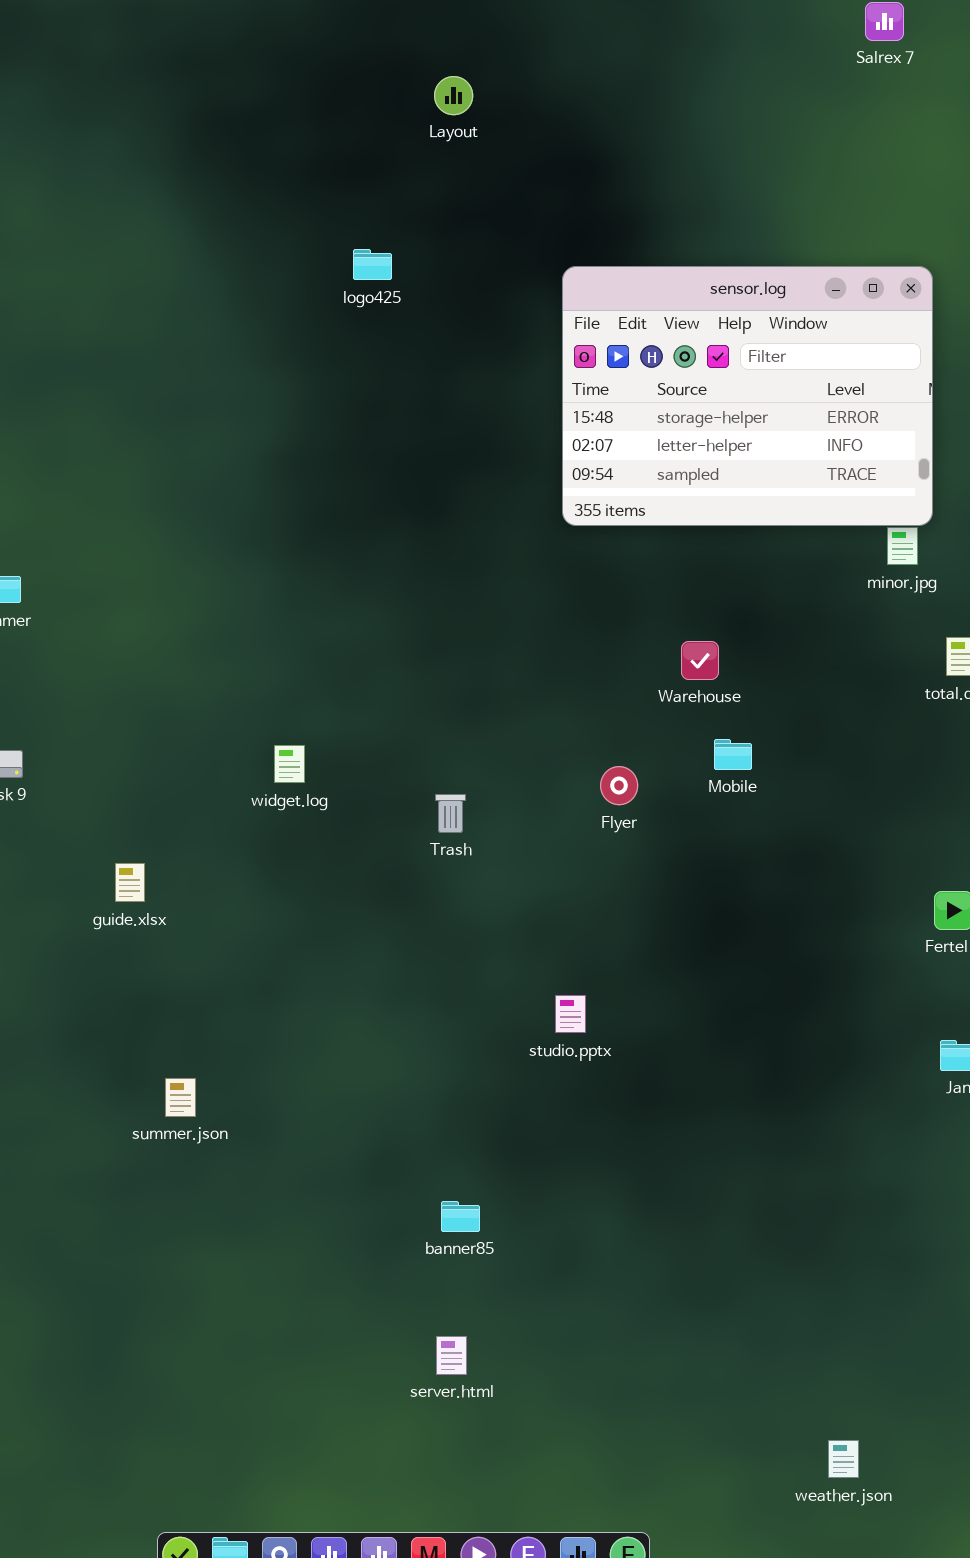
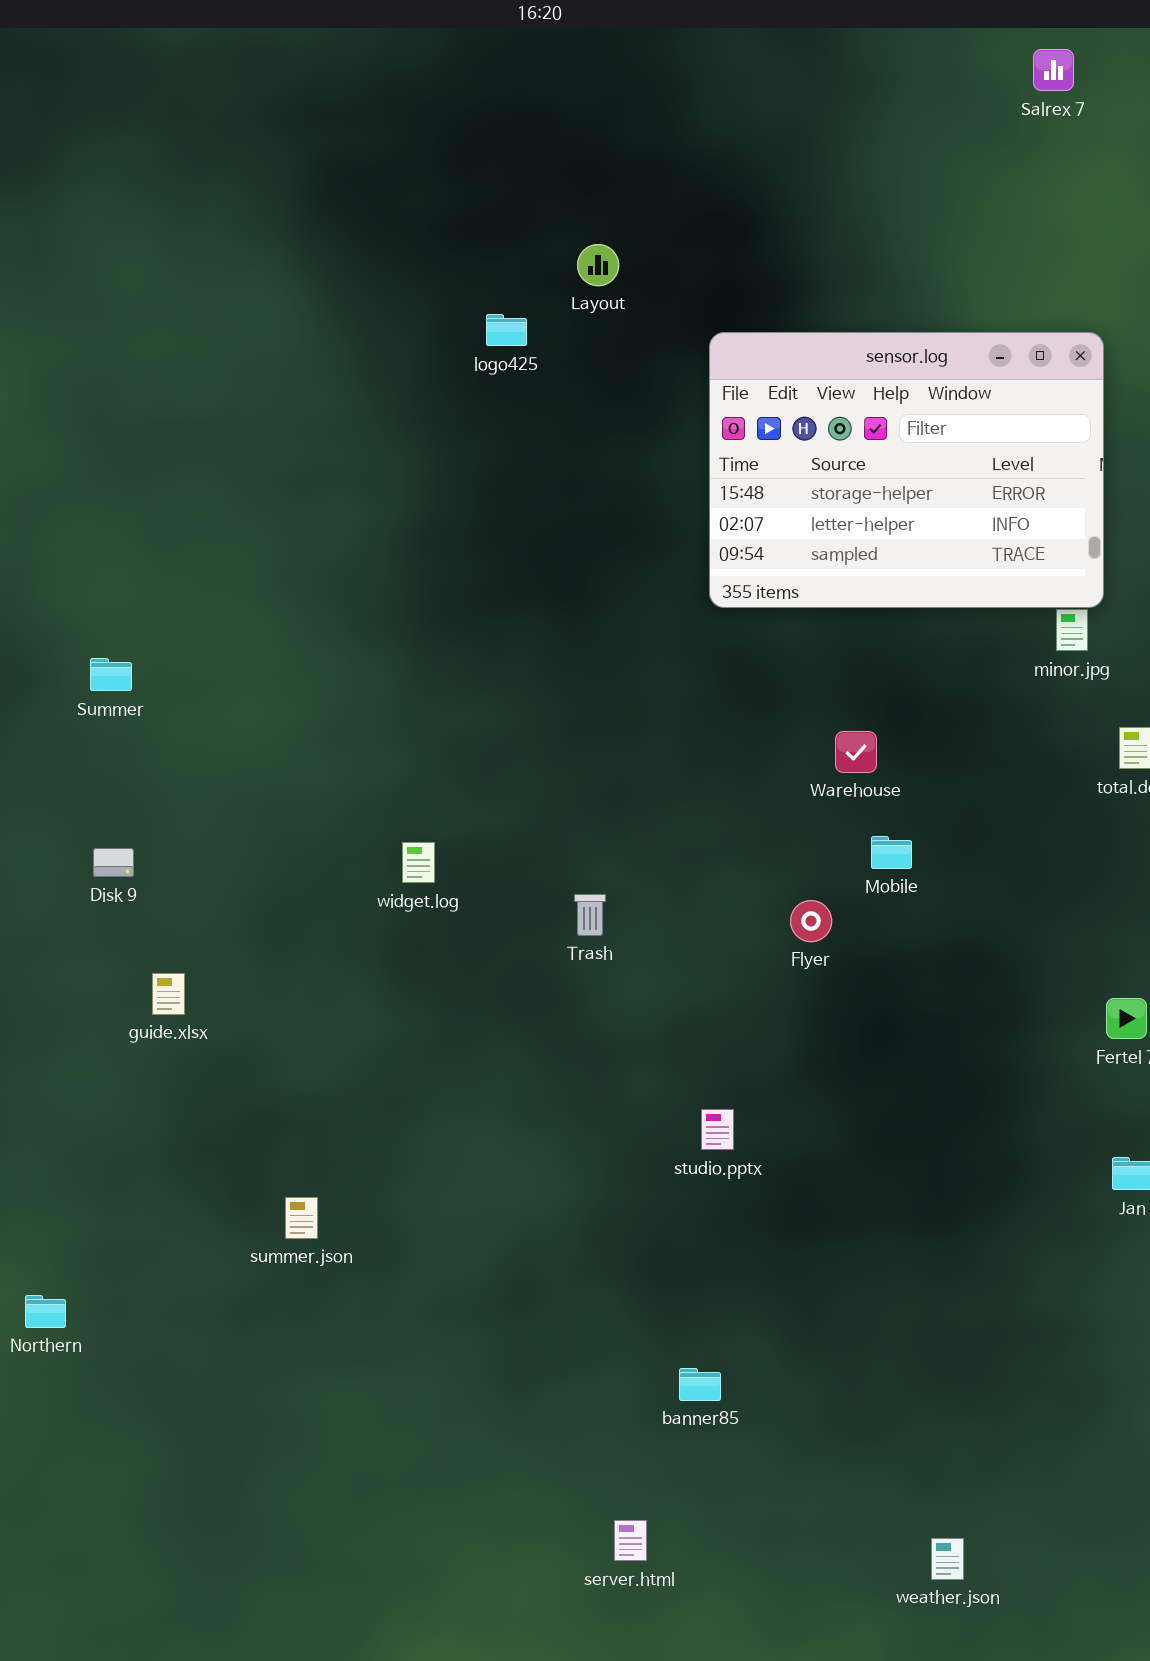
Layout: [434,76,473,115] -> [577,244,619,286], moved
Flyer: [600,766,638,805] -> [790,900,832,942], moved
guide.xlsx: [115,863,145,902] -> [152,973,185,1015], moved
banner85: [441,1201,480,1232] -> [679,1368,721,1401], moved
server.html: [436,1336,467,1375] -> [614,1520,647,1561], moved
weather.json: [828,1440,859,1478] -> [931,1538,964,1580], moved

